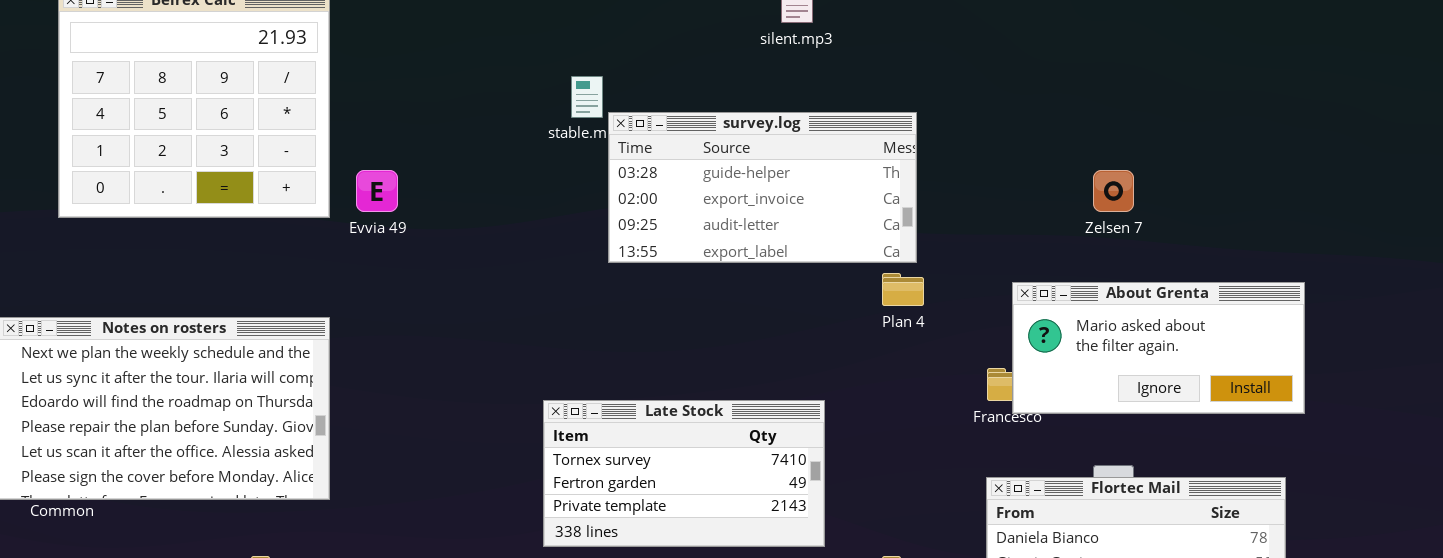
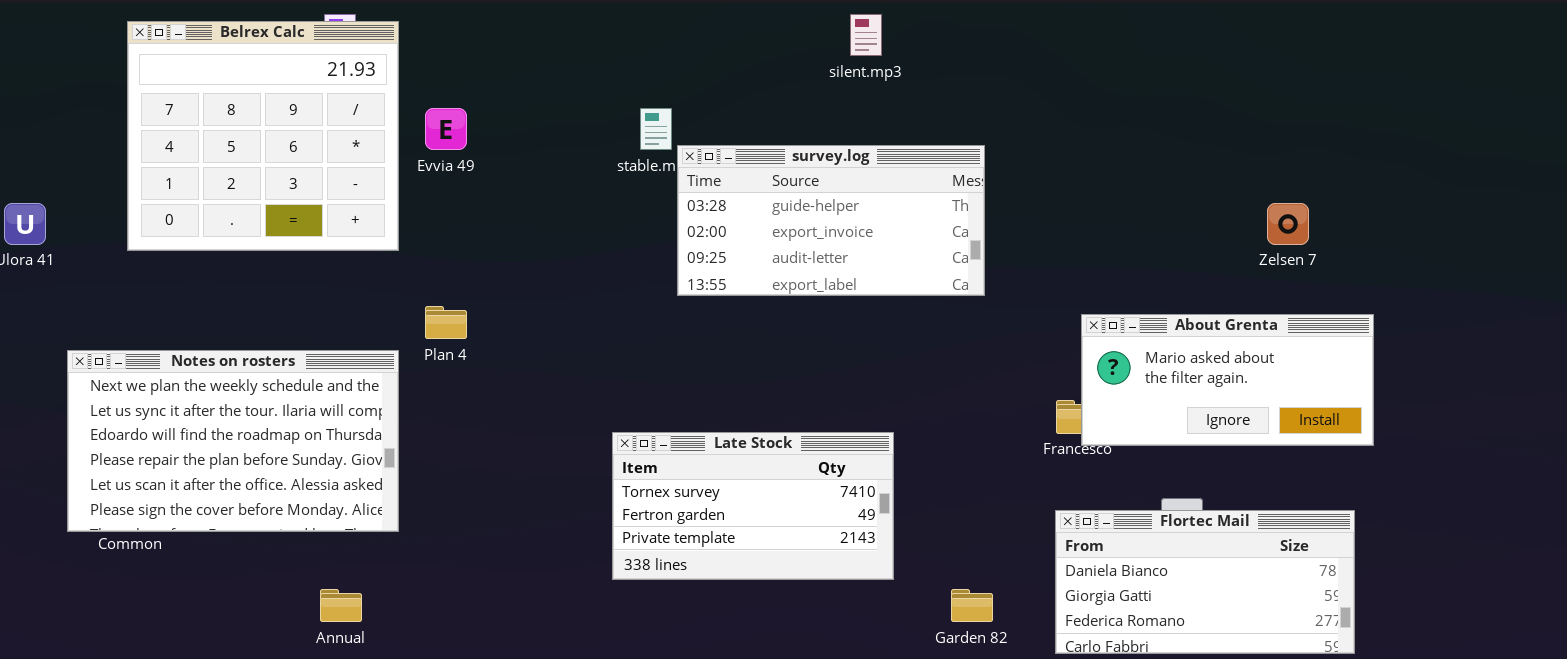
Evvia 49: [356,170,398,212] -> [425,108,467,150], moved
Zelsen 7: [1093,170,1134,212] -> [1267,203,1309,245], moved
Plan 4: [882,273,924,306] -> [425,306,467,339], moved

